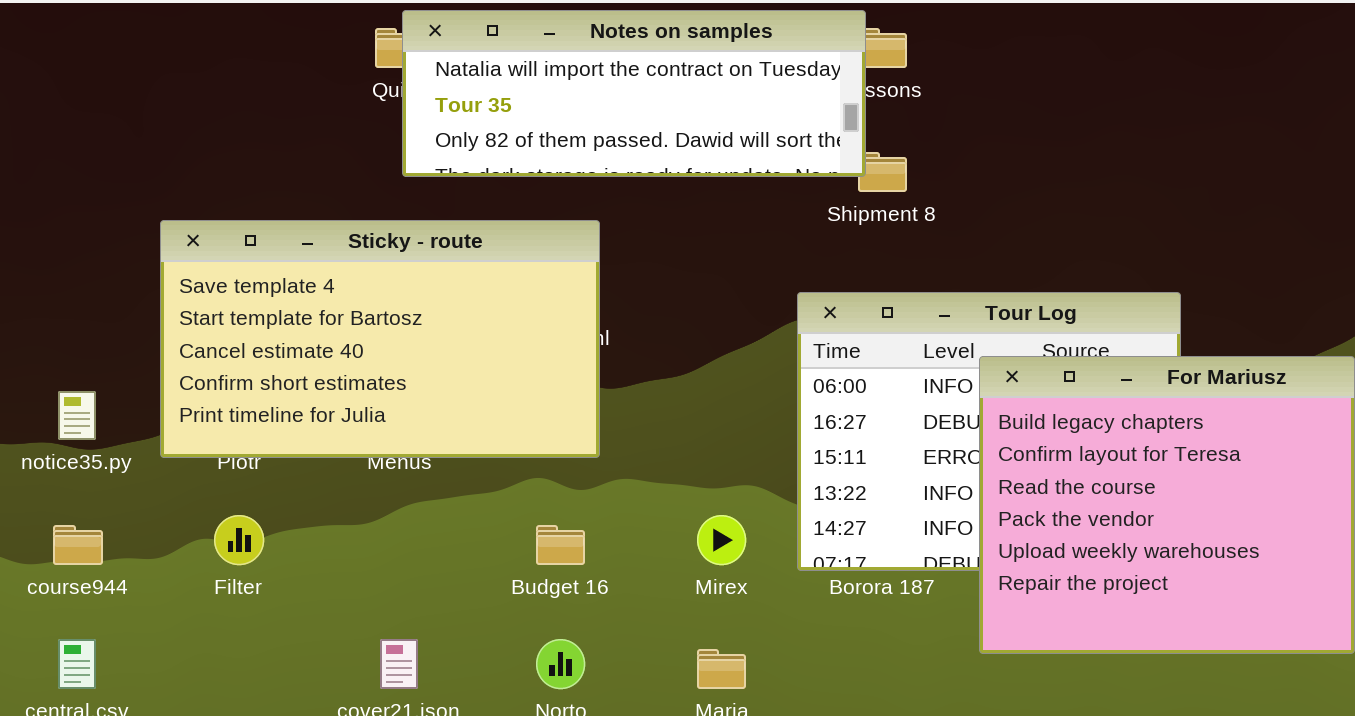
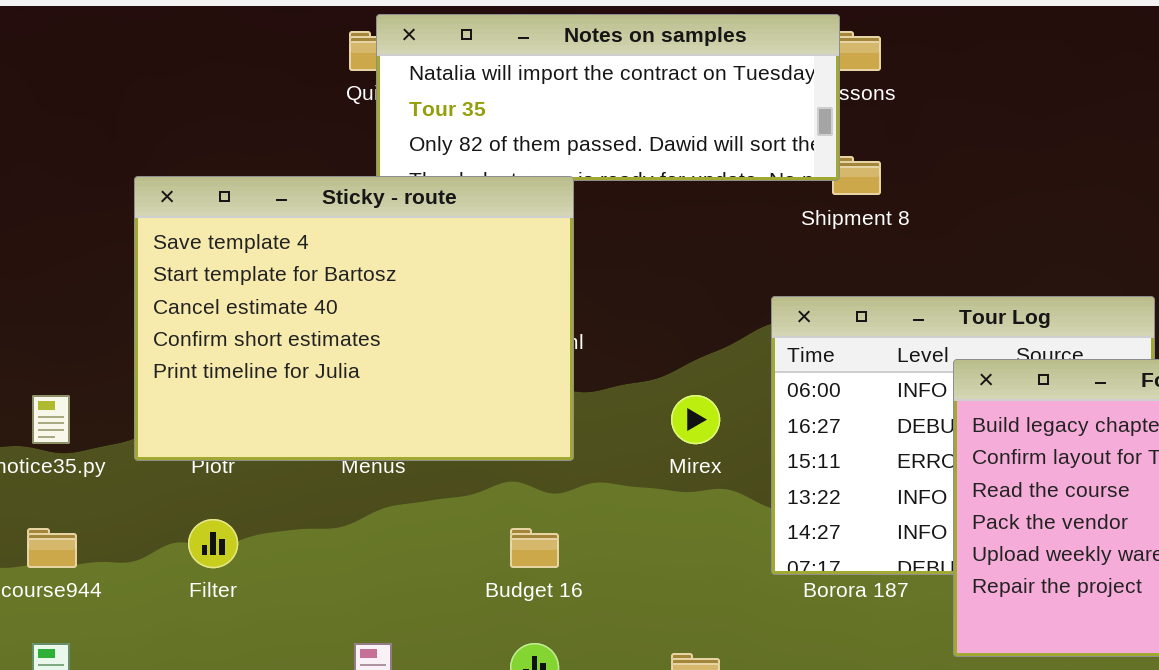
Sticky - route: [160,220,600,458] -> [134,176,574,461], resized
Mirex: [697,515,746,565] -> [671,395,720,444], moved

